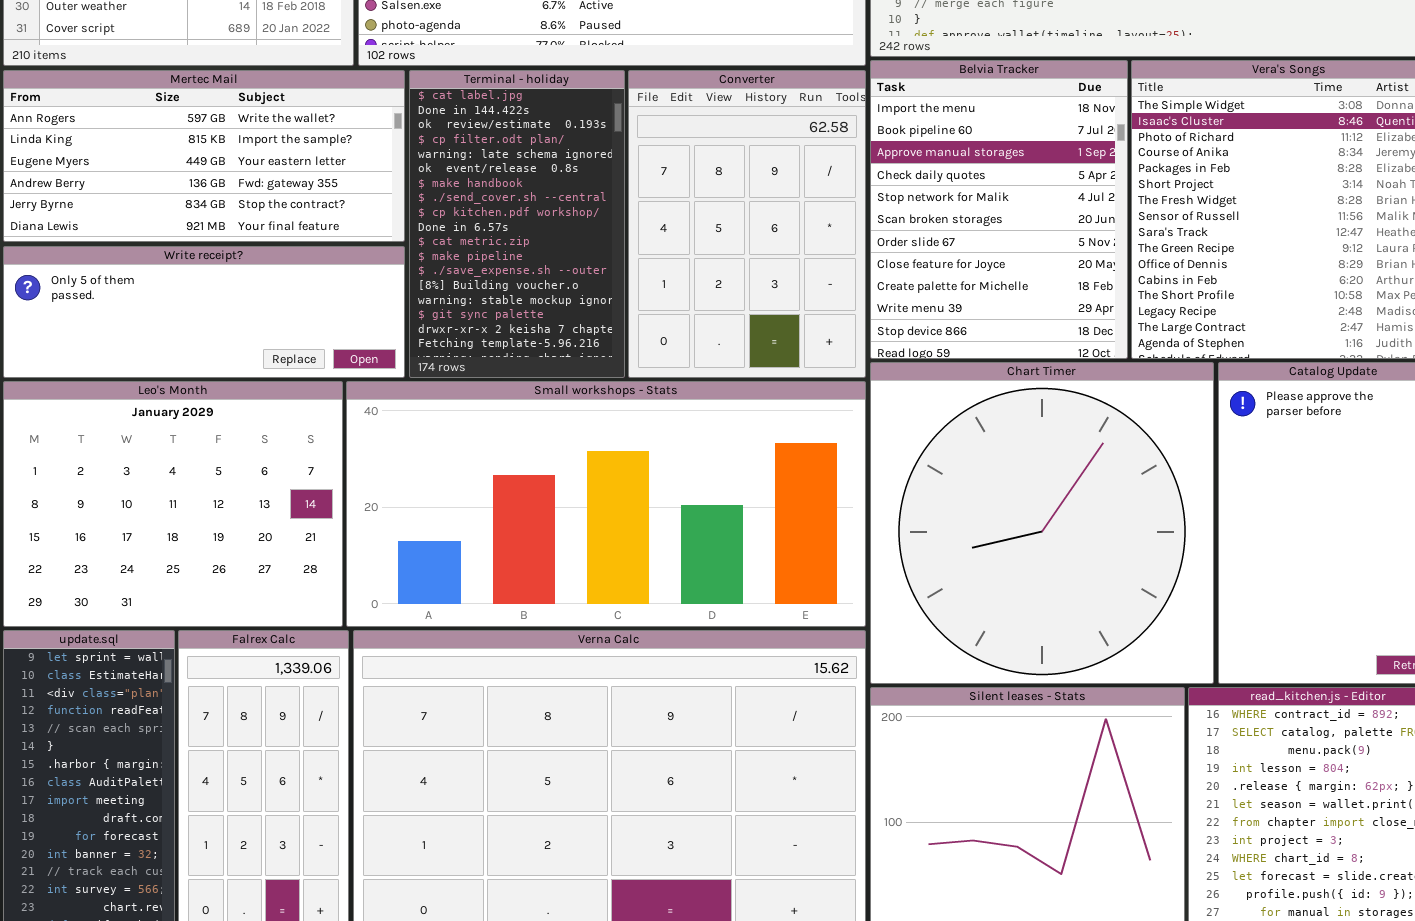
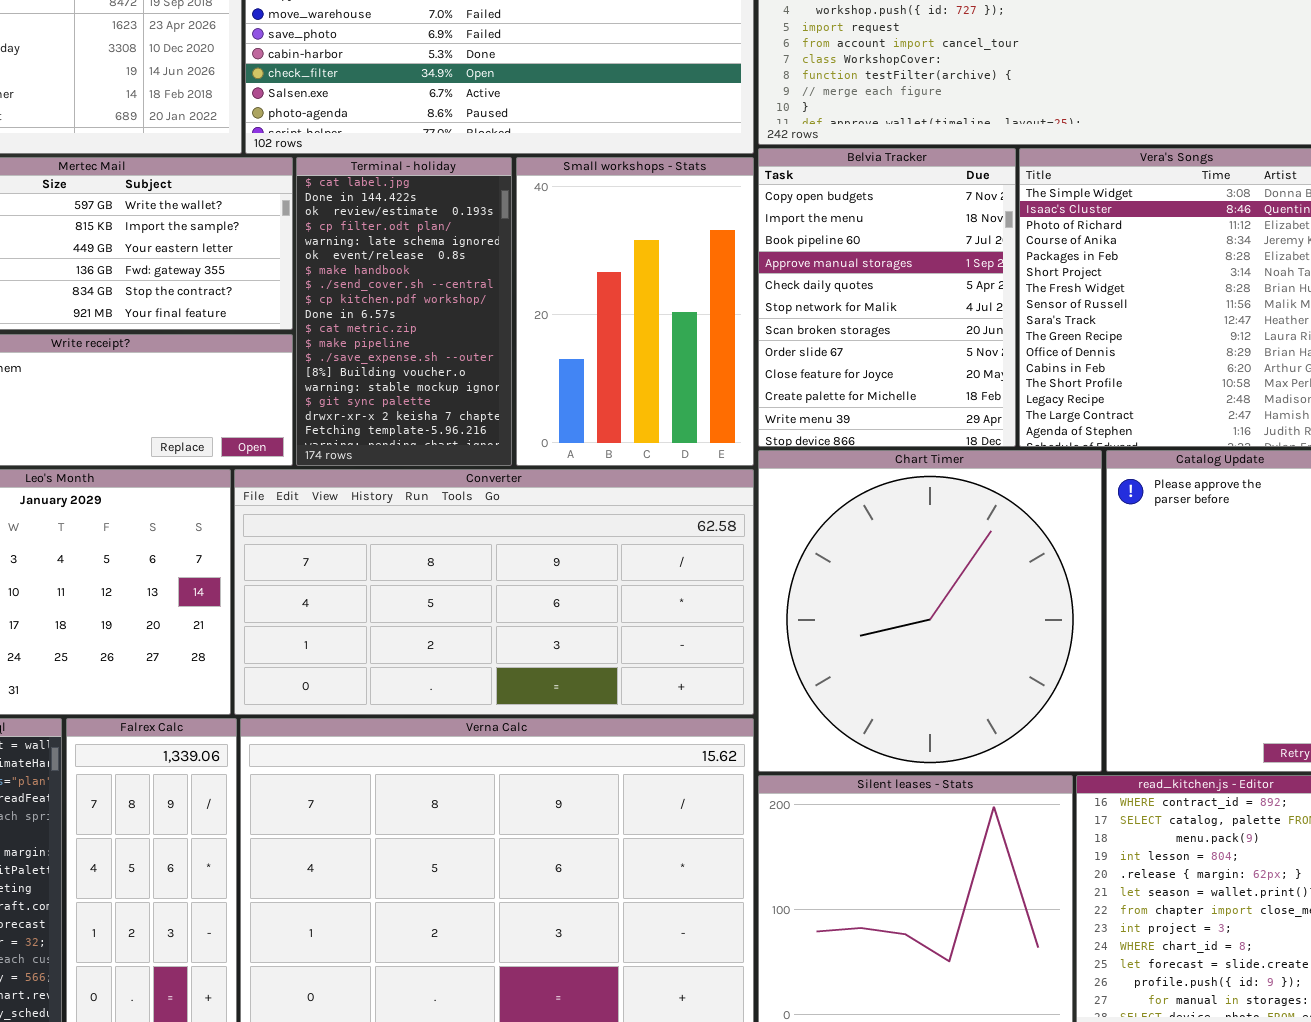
Belvia Tracker: [870,60,1128,359] -> [758,148,1016,447], scrolled up 1 row
Converter: [628,70,866,378] -> [234,469,754,715], moved, resized
Small workshops - Stats: [346,381,866,627] -> [516,157,754,466], moved, resized

